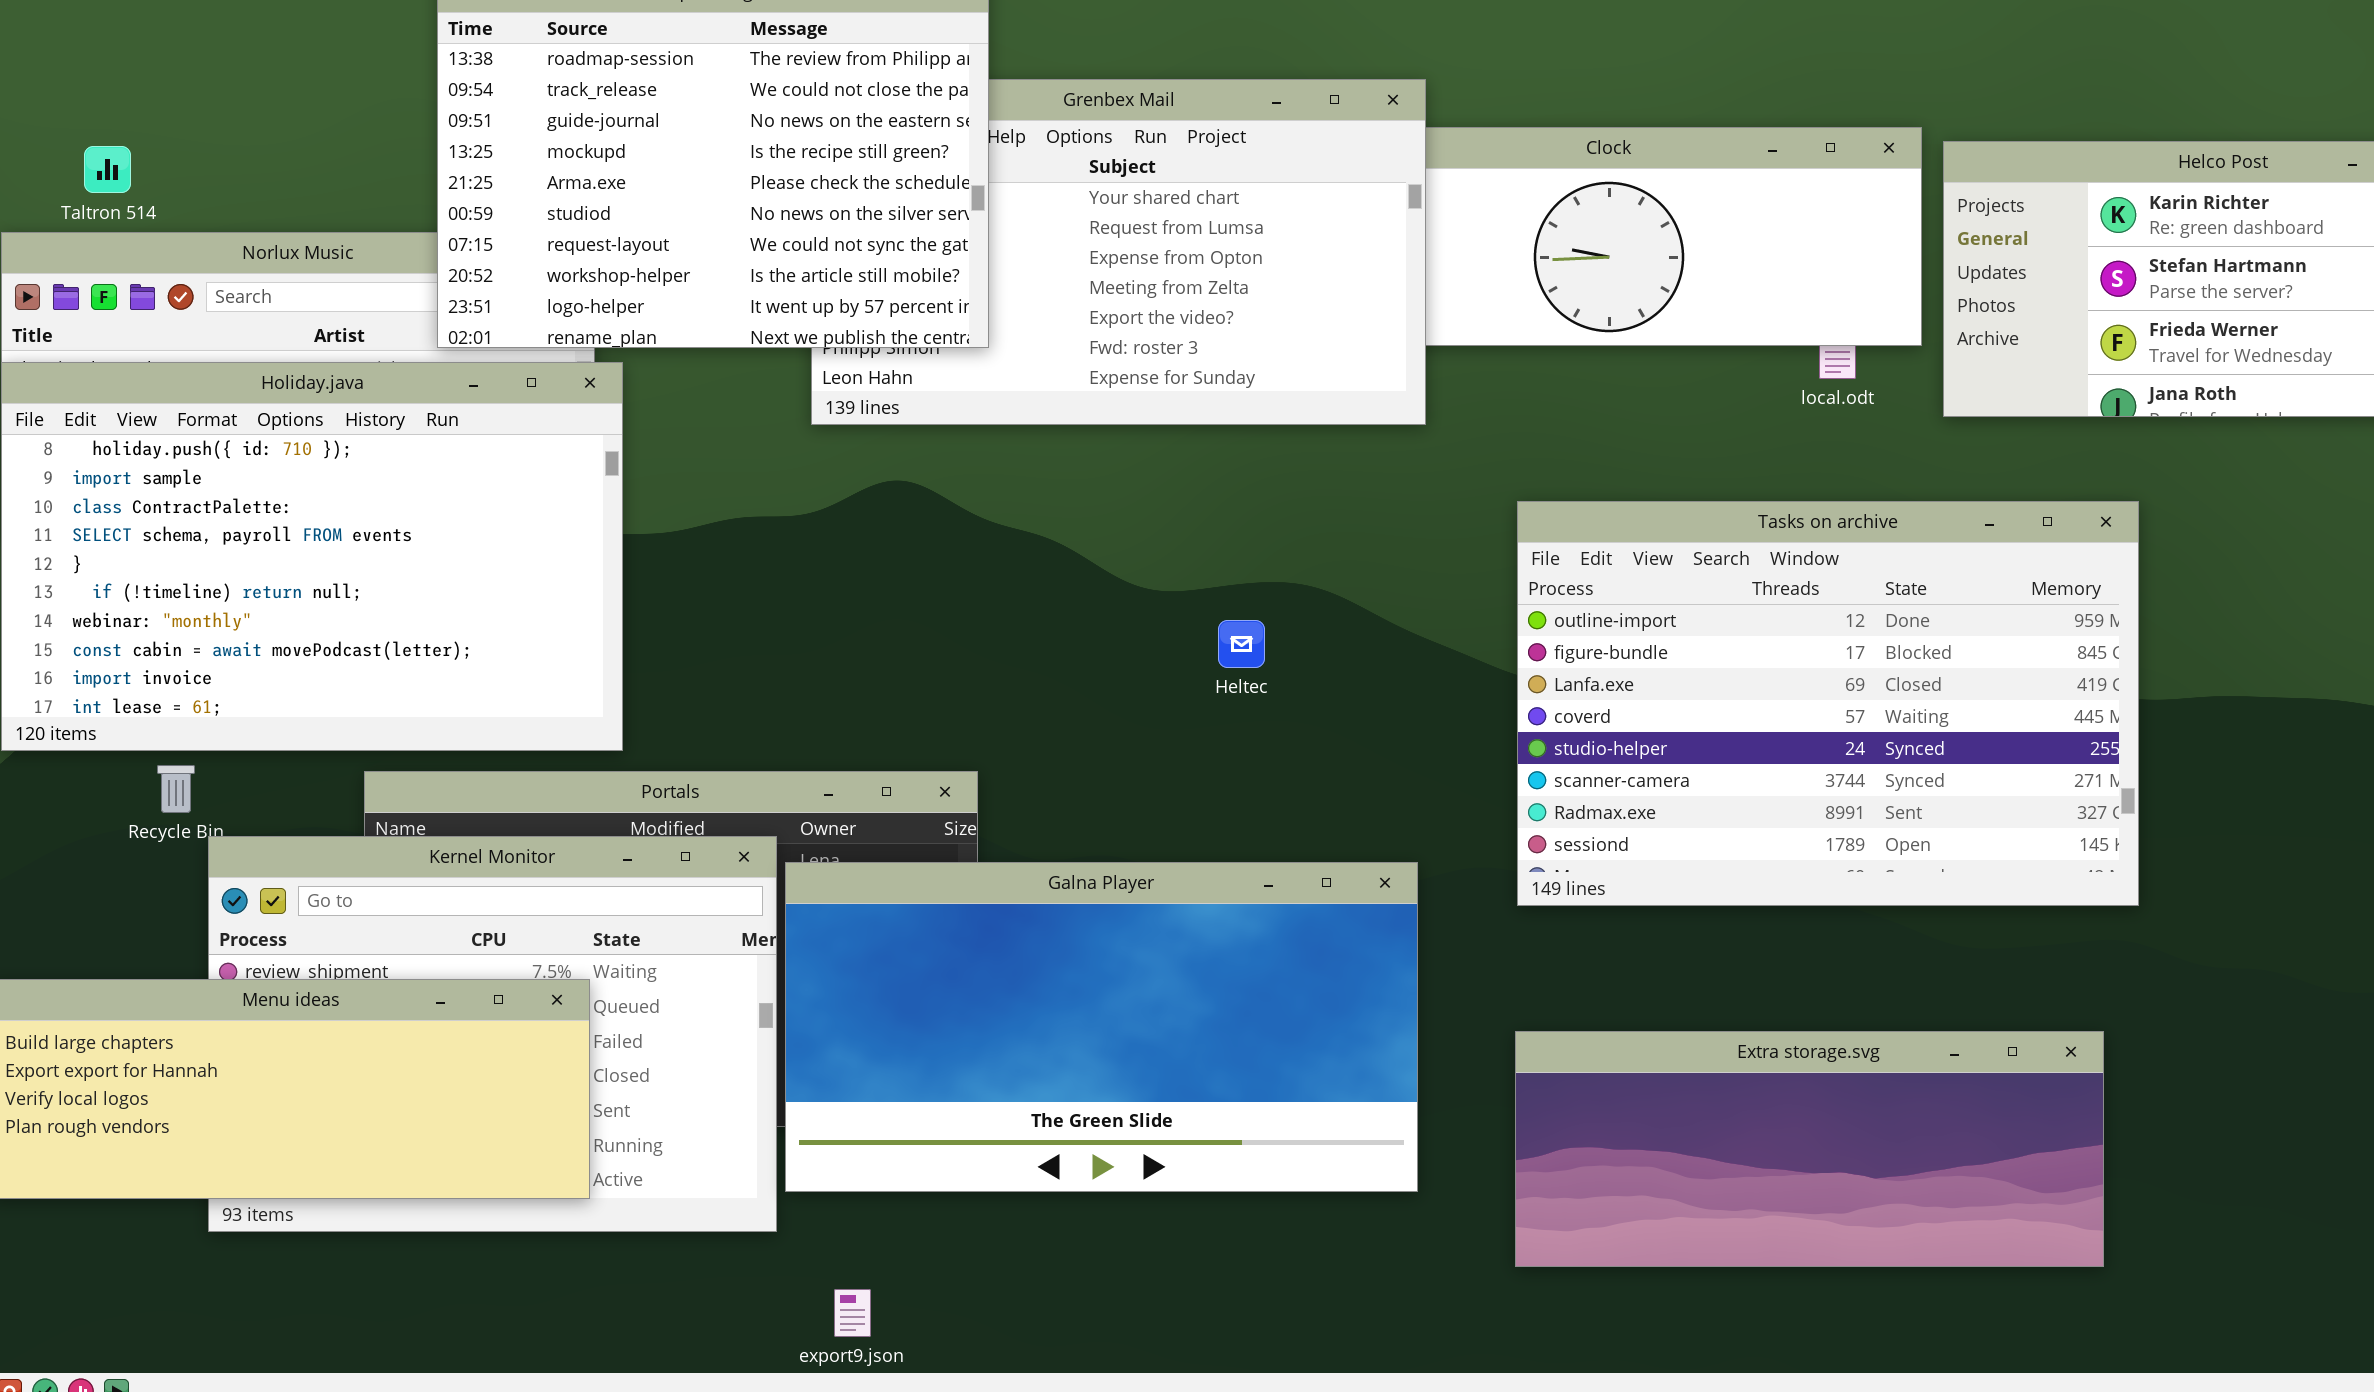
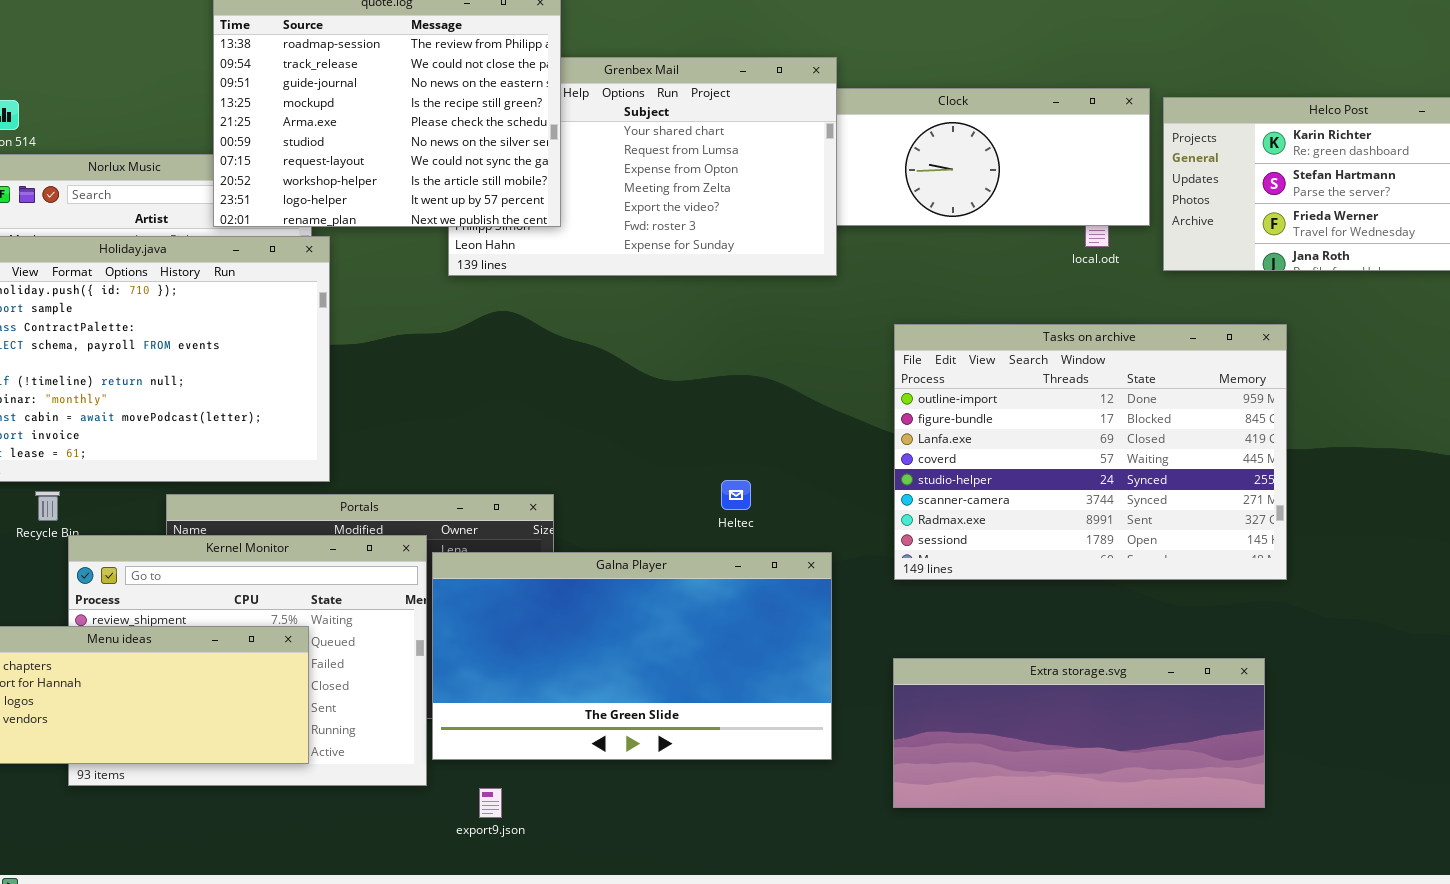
Heltec: [1218,620,1265,668] -> [721,480,751,510], moved
export9.json: [834,1289,871,1337] -> [479,788,502,818], moved

